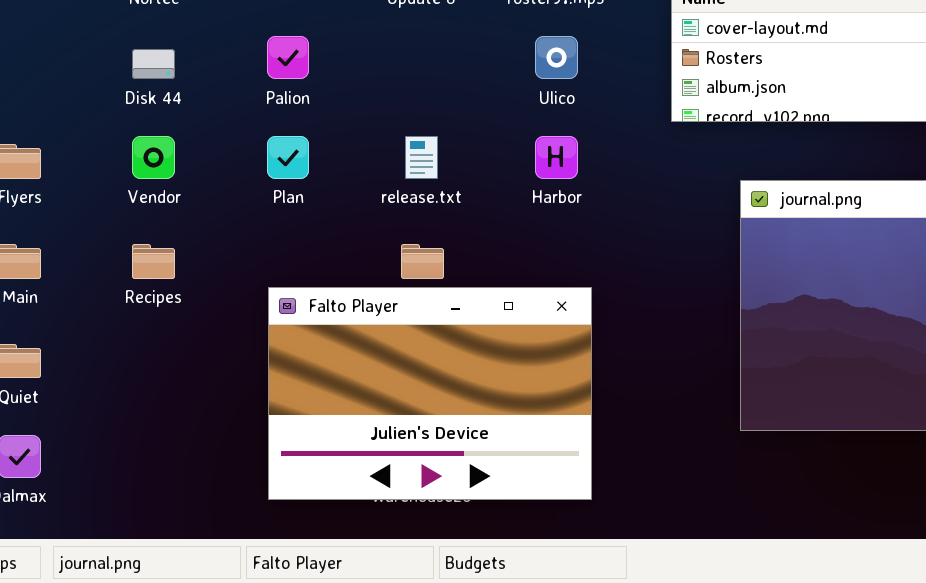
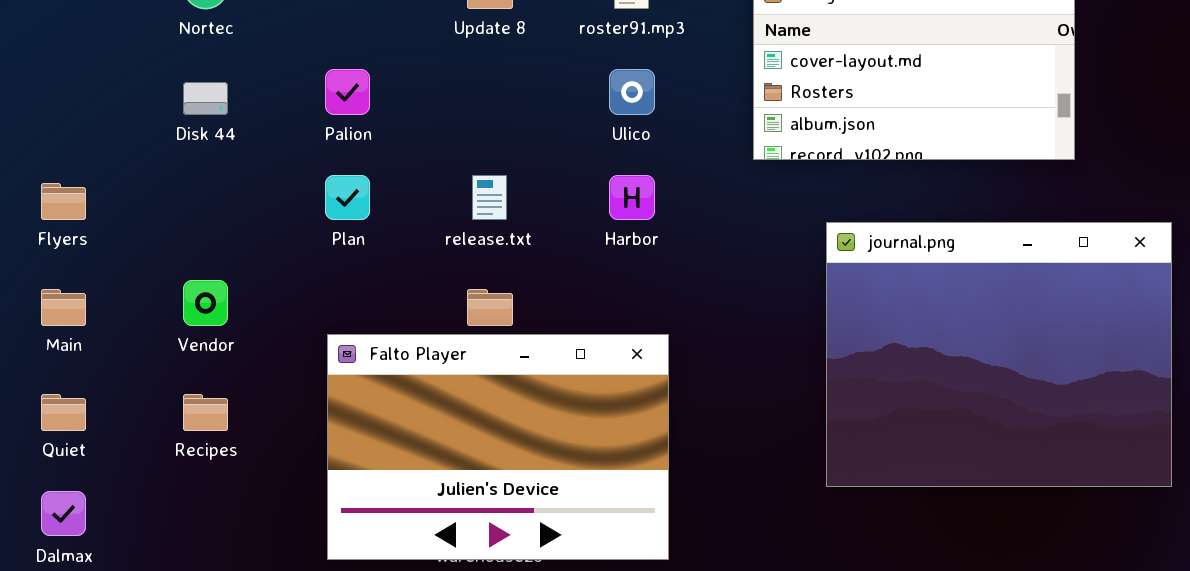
Vendor: [132,136,175,179] -> [183,280,228,326], moved
Recipes: [132,244,175,279] -> [183,394,228,431], moved

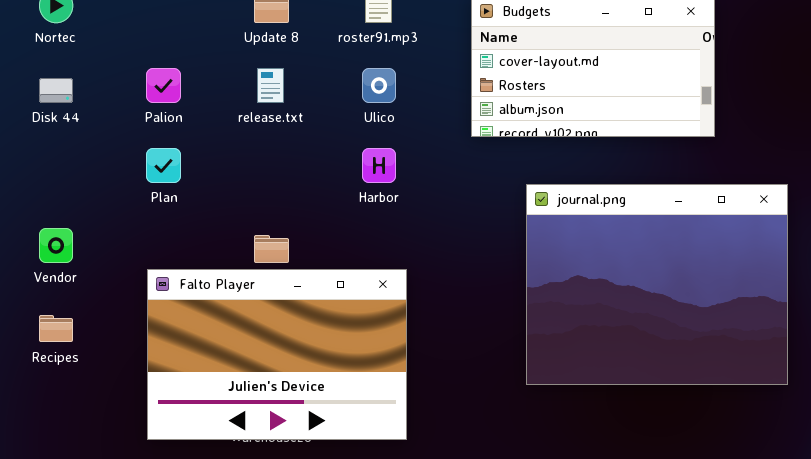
release.txt: [472,175,507,220] -> [257,68,284,103], moved

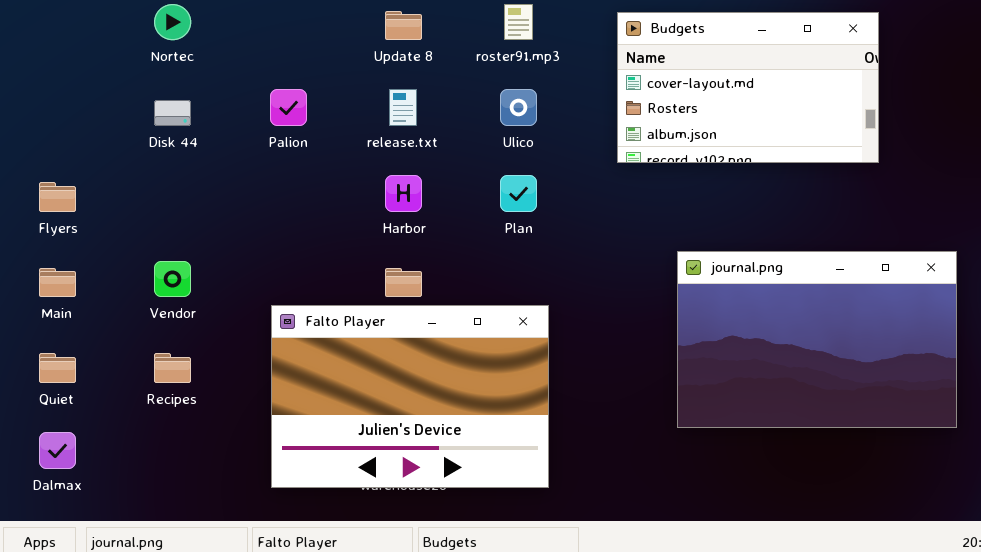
Plan: [146,148,181,183] -> [500,175,537,212], moved
Harbor: [362,148,396,183] -> [385,175,422,212], moved
journal.png: [526,184,788,385] -> [677,251,957,428], resized

